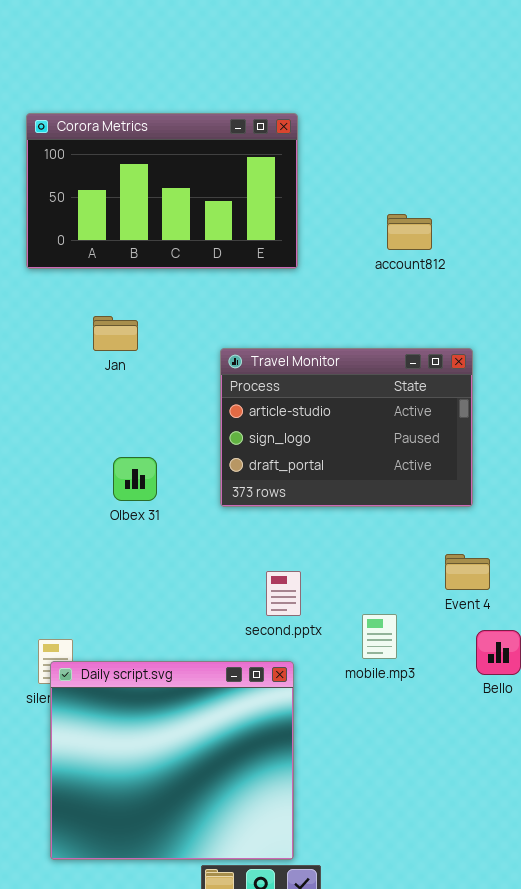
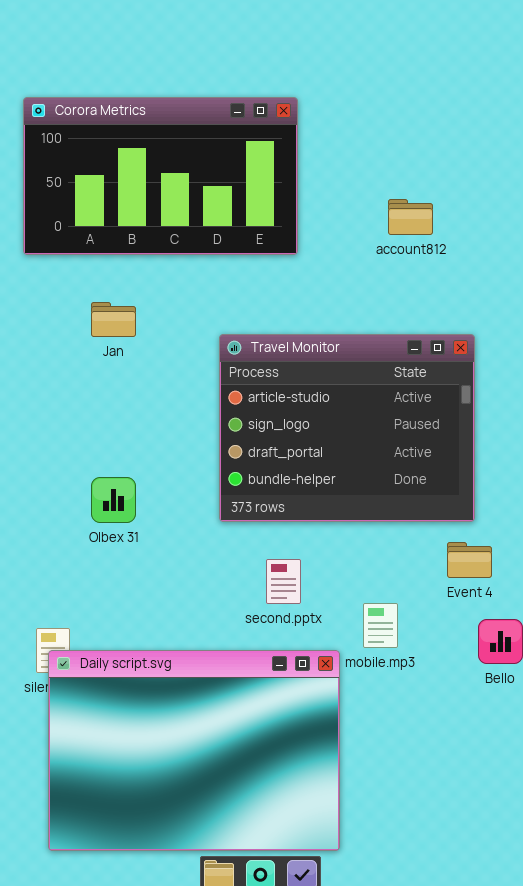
Travel Monitor: [220,348,473,507] -> [219,334,475,522], resized
Olbex 31: [113,457,157,501] -> [91,477,136,523], moved
Daily script.svg: [50,661,294,860] -> [48,650,340,851], resized

